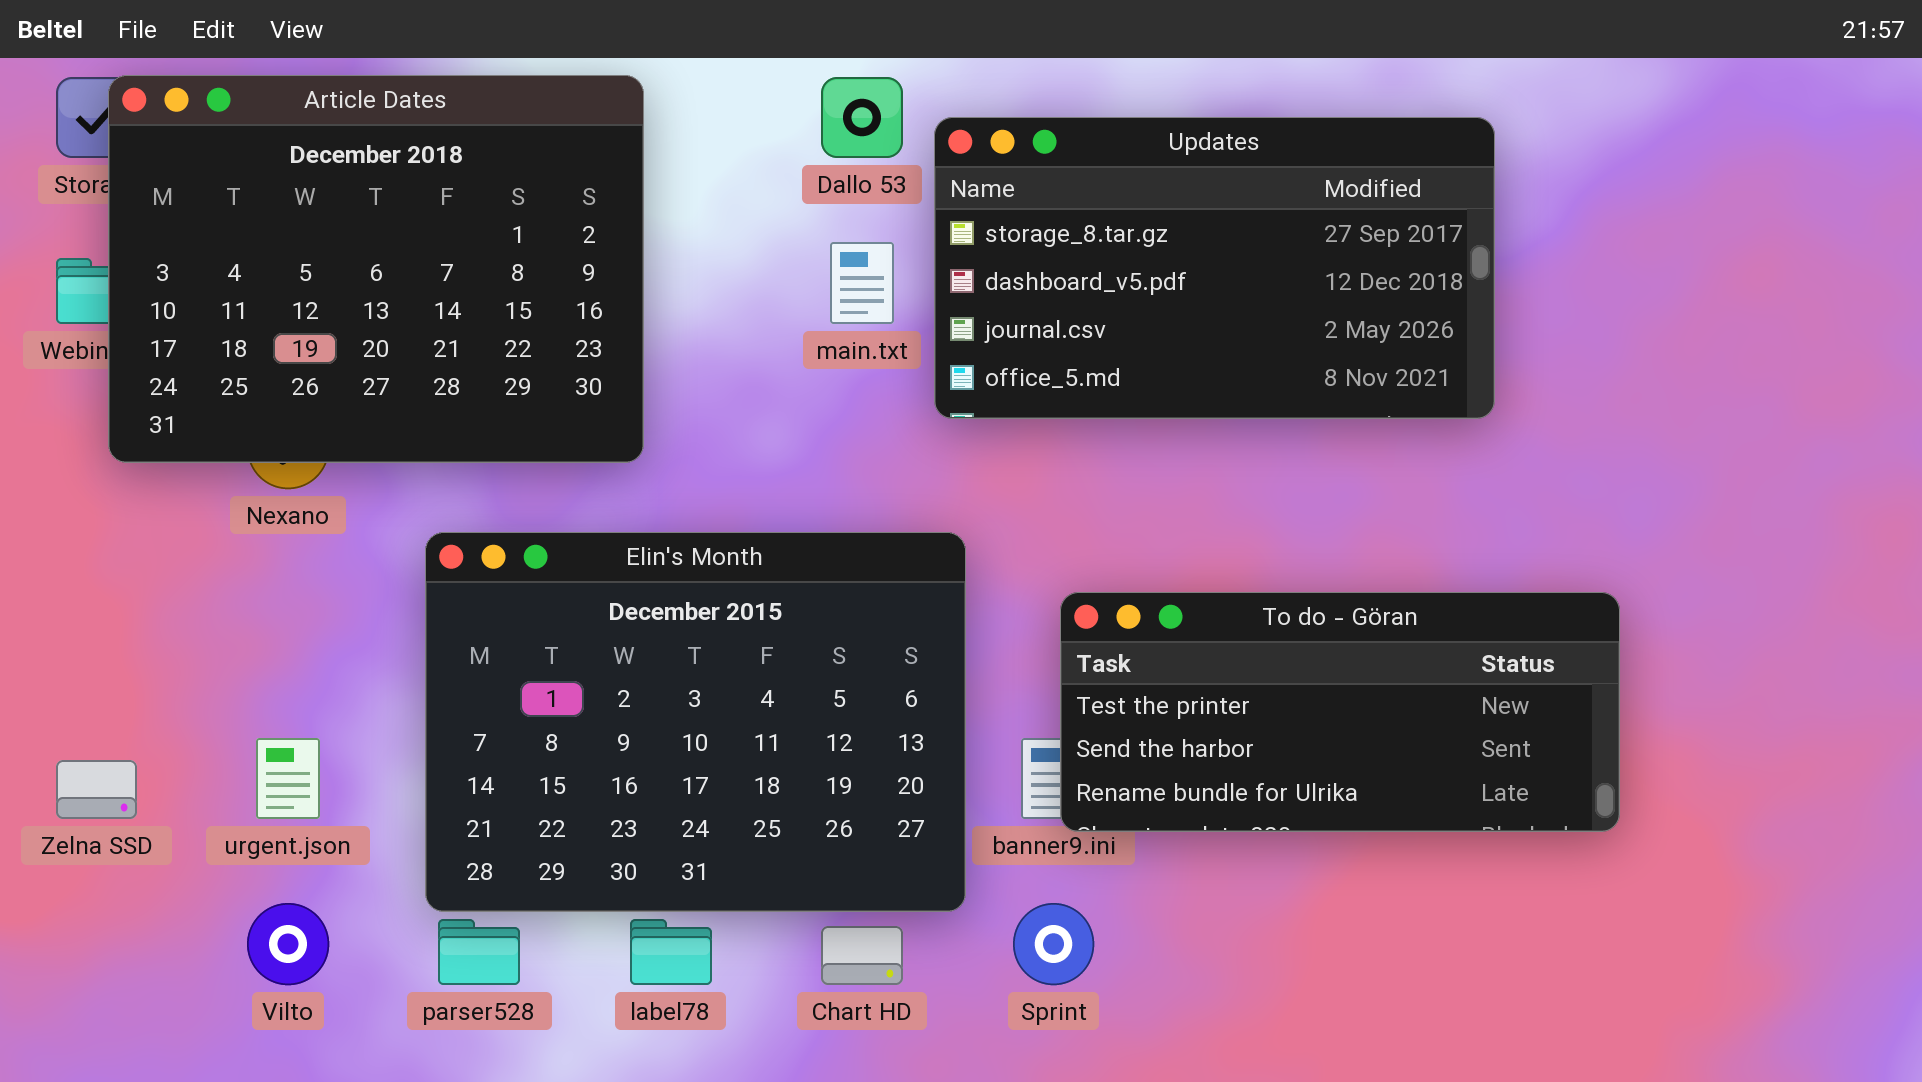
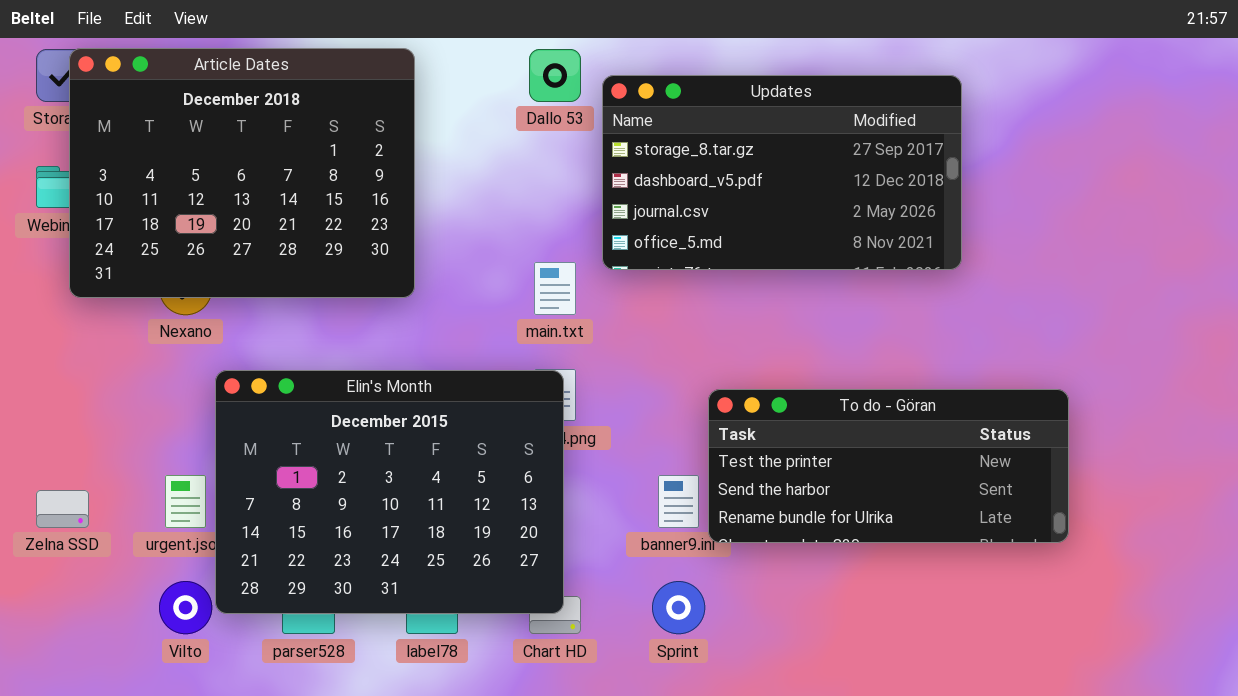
main.txt: [830,242,894,324] -> [534,262,576,315], moved
Elin's Month: [425,532,966,912] -> [215,370,564,614], moved
To do - Göran: [1060,592,1620,832] -> [708,389,1069,543], moved

